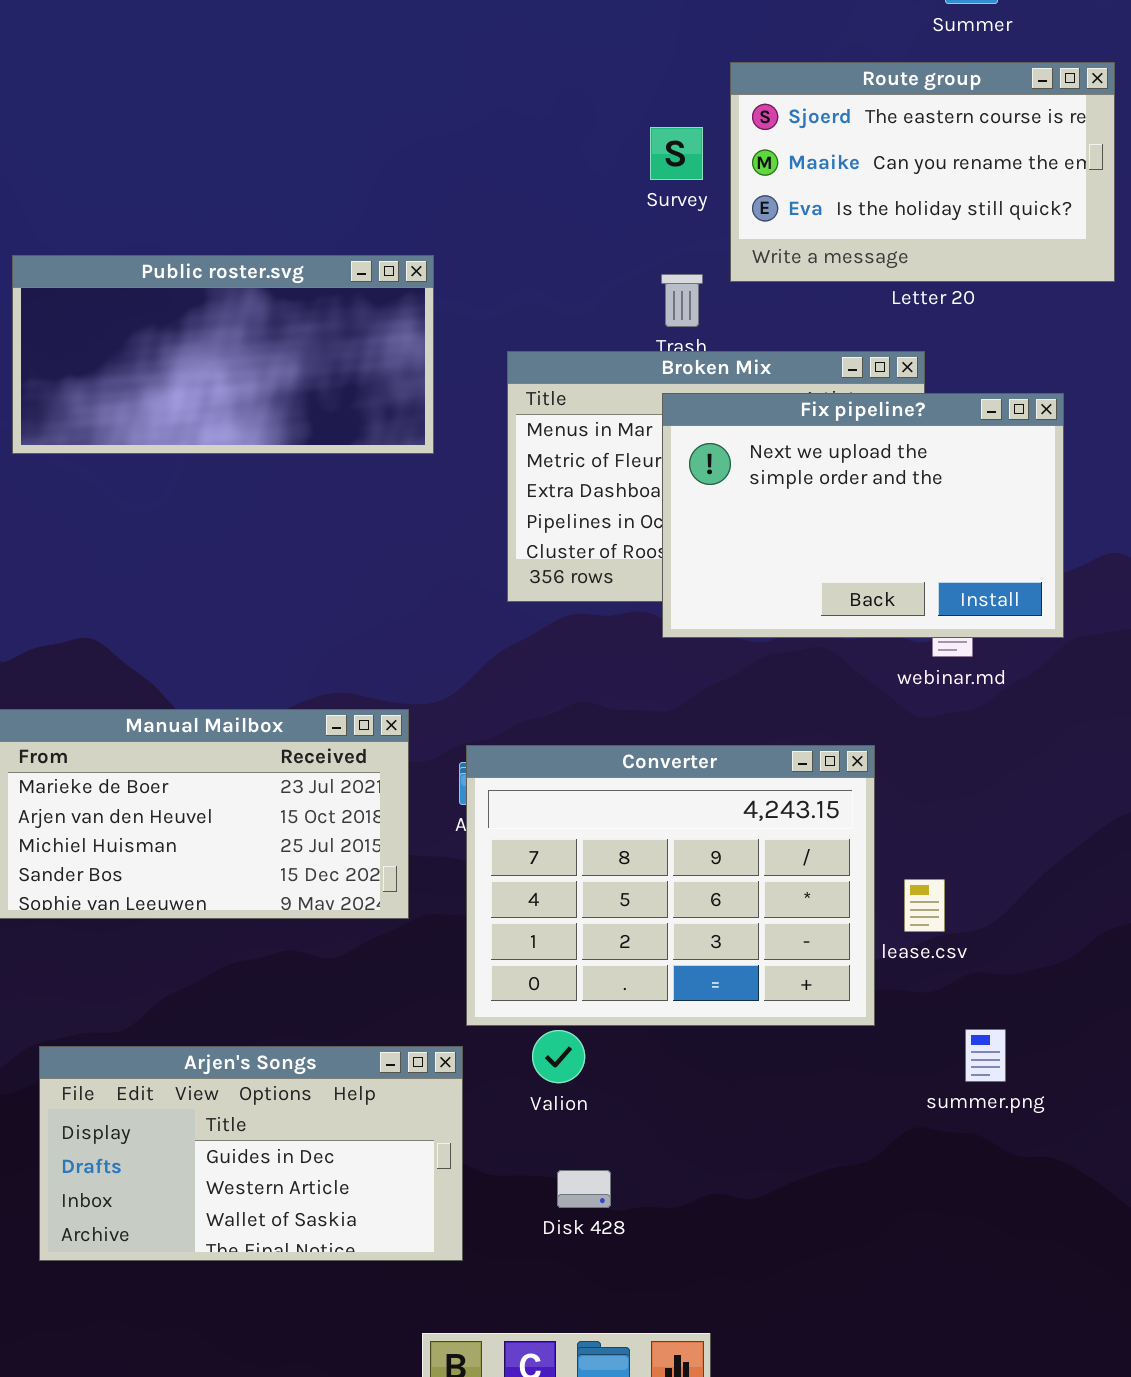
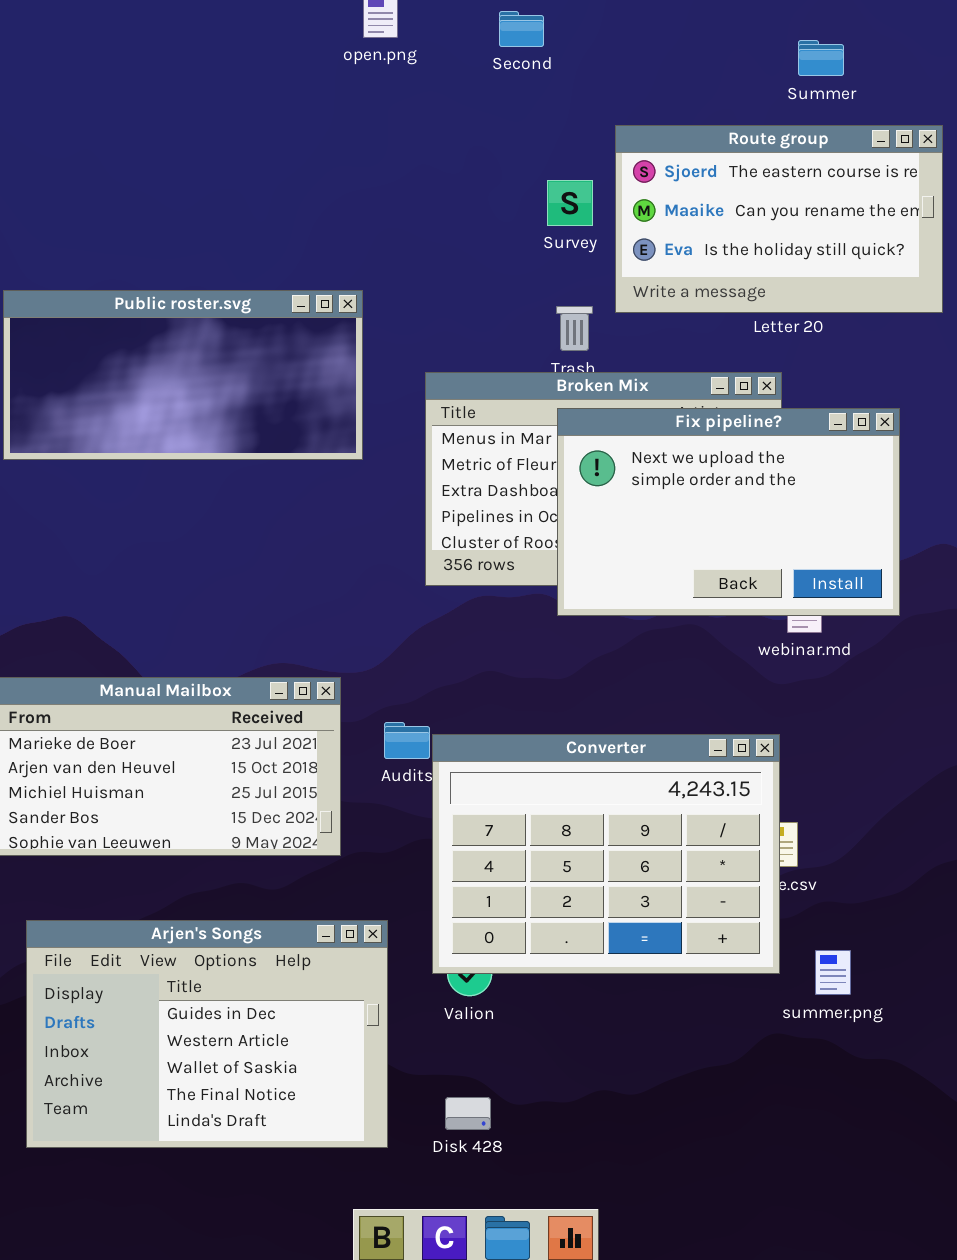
Converter: [466,745,875,1026] -> [432,734,780,974], moved
Arjen's Songs: [39,1046,463,1261] -> [26,920,388,1148], resized
Disk 428: [557,1170,611,1208] -> [445,1097,491,1130], moved

